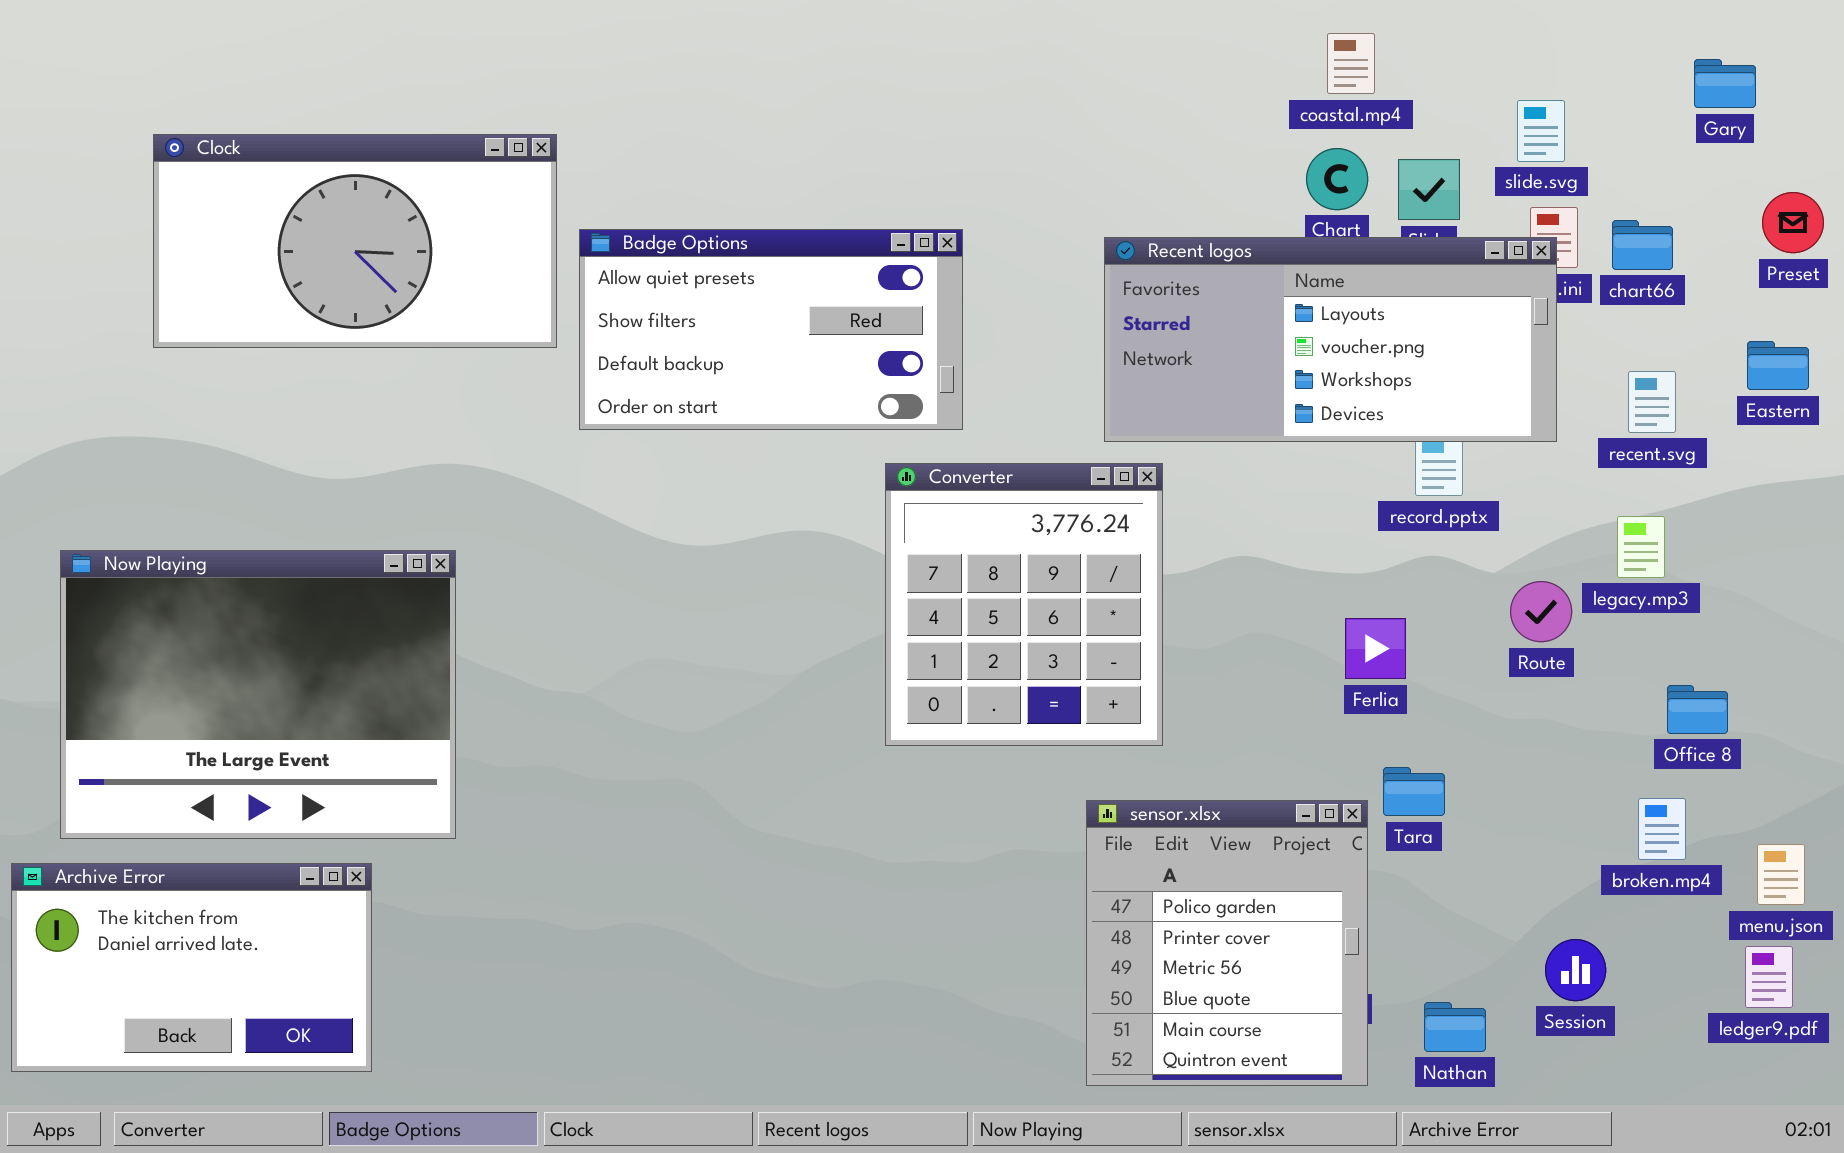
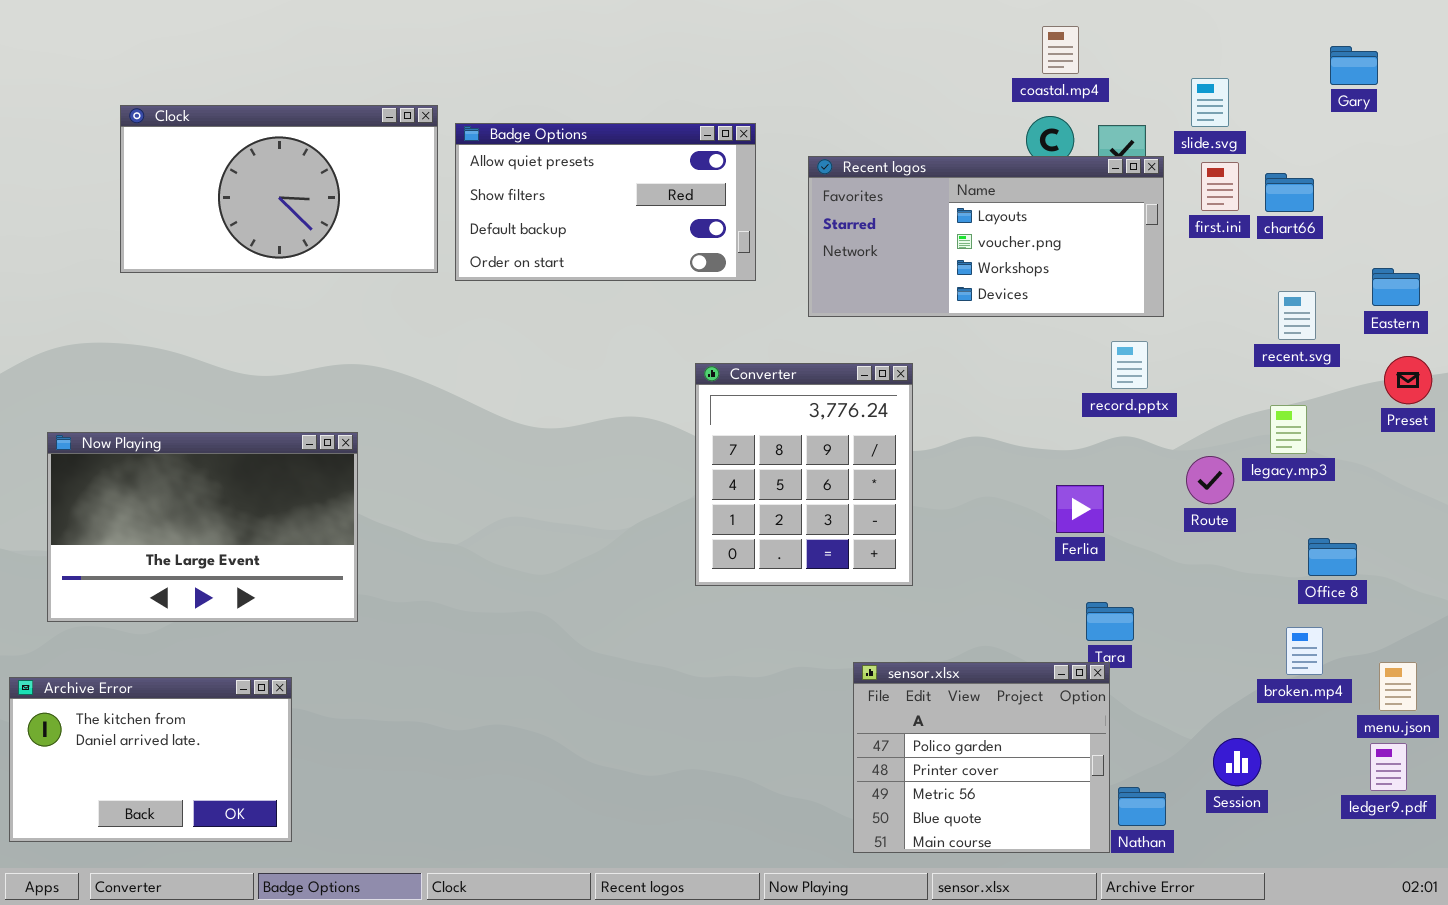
Preset: [1762,192,1824,253] -> [1384,356,1432,404], moved
Badge Options: [579,229,963,430] -> [455,123,756,281], moved
Recent logos: [1104,237,1557,442] -> [808,156,1164,317], moved
Now Playing: [60,550,456,839] -> [47,432,358,622], resized
sensor.xlsx: [1086,800,1368,1086] -> [853,662,1110,853], resized

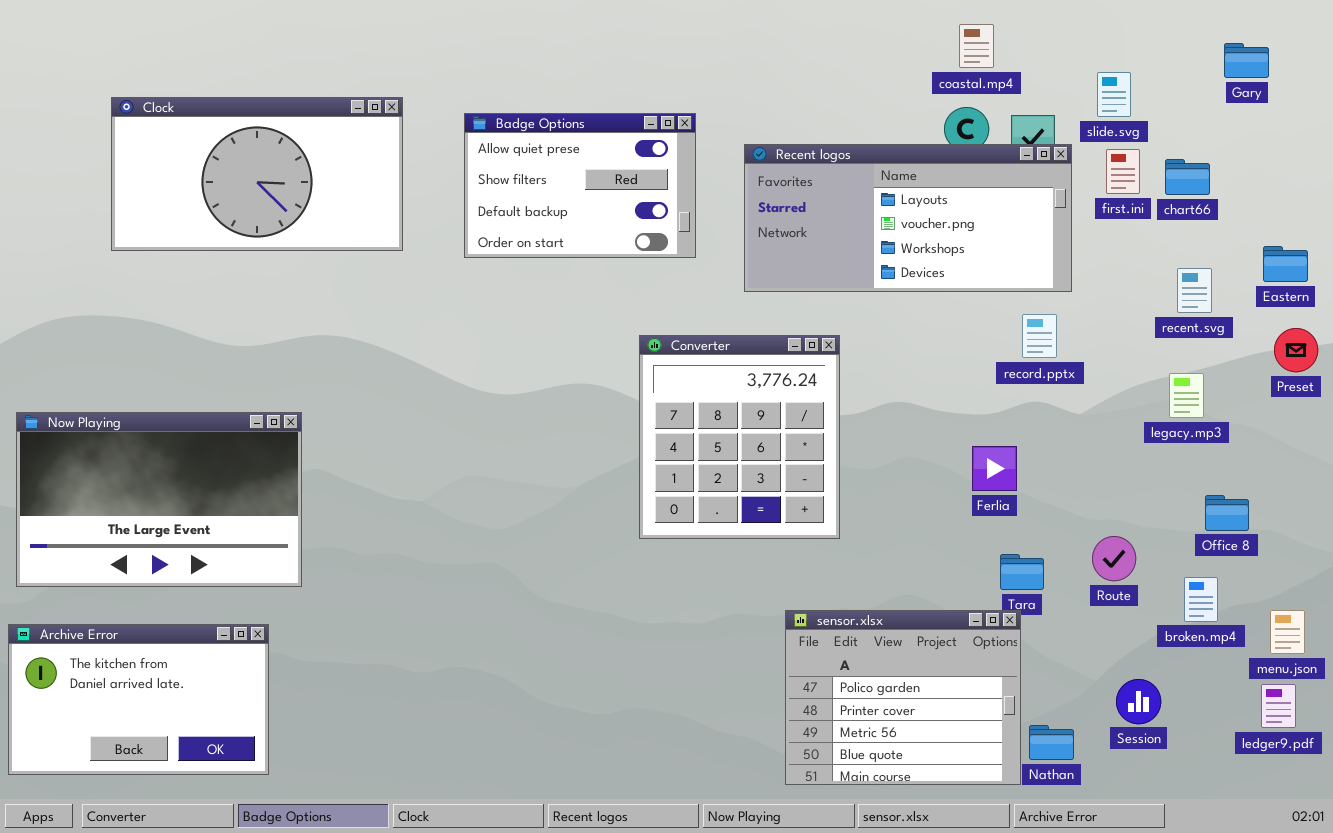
Badge Options: [455,123,756,281] -> [464,113,696,258], resized
Now Playing: [47,432,358,622] -> [16,412,302,587], moved
Route: [1186,456,1234,504] -> [1092,536,1136,581], moved

